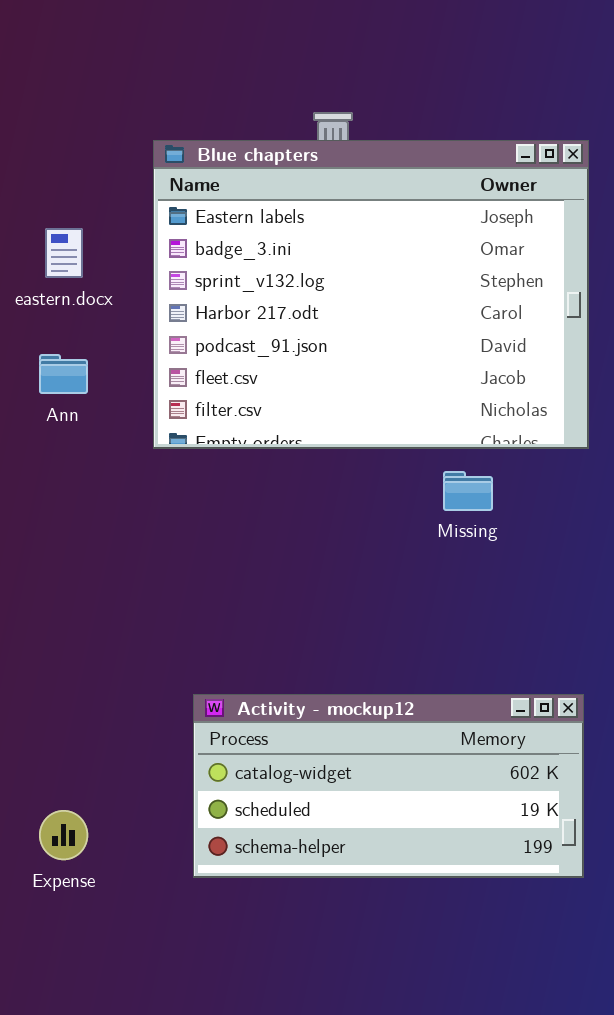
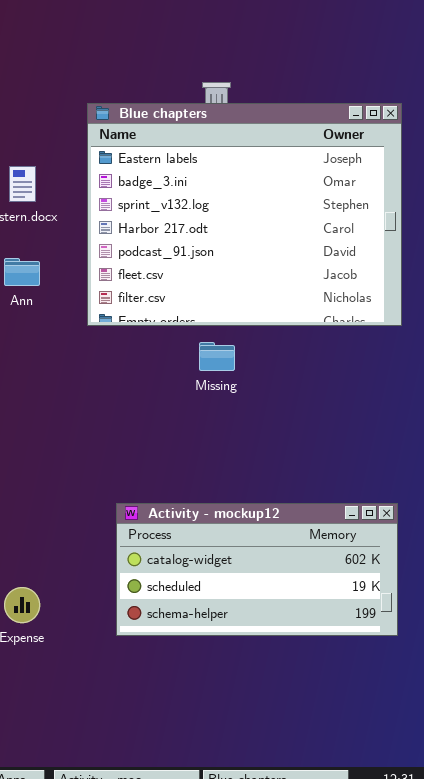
Missing: [443,471,493,511] -> [199,342,235,371], moved

